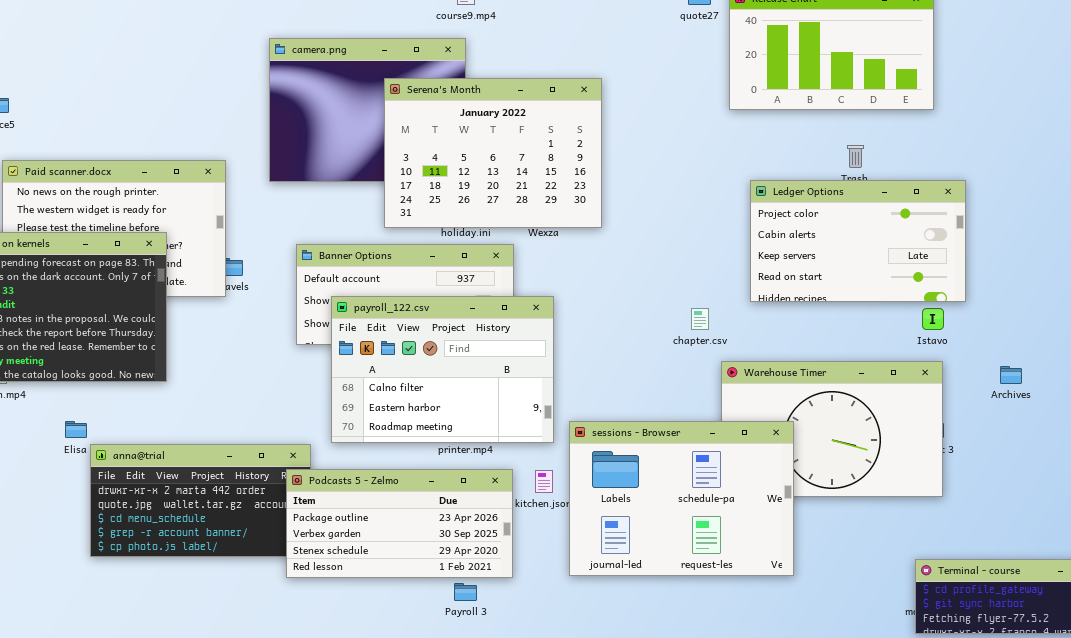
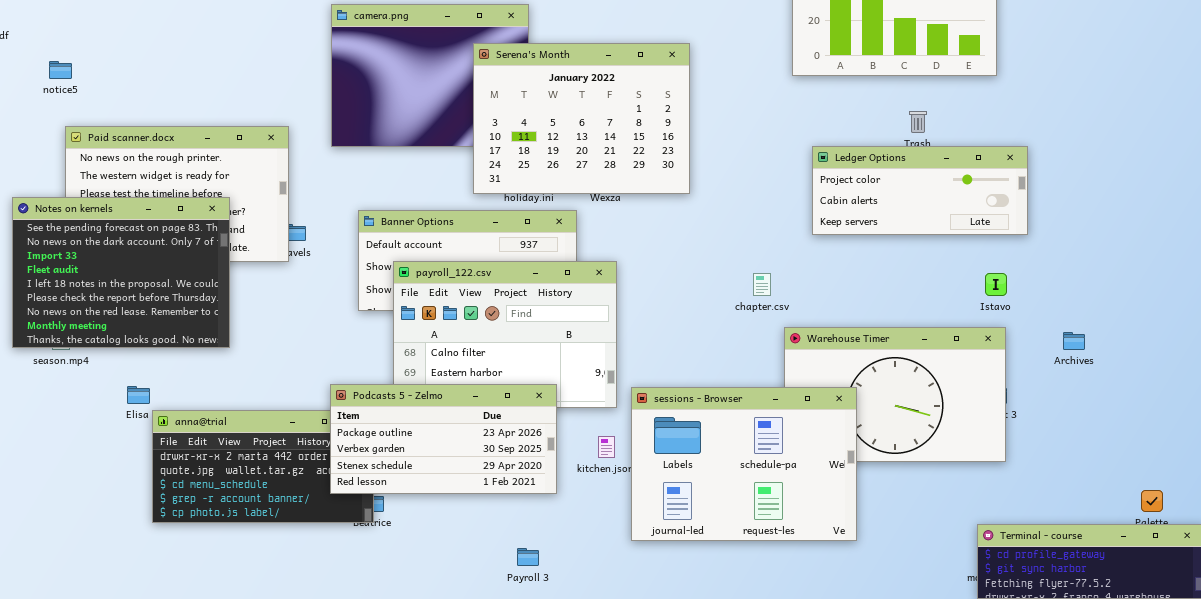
Serena's Month: [384,78,602,228] -> [473,43,690,194], moved
Ledger Options: [750,180,966,302] -> [812,146,1028,235], resized
Podcasts 5 - Zelmo: [286,469,513,578] -> [330,384,557,494], moved

